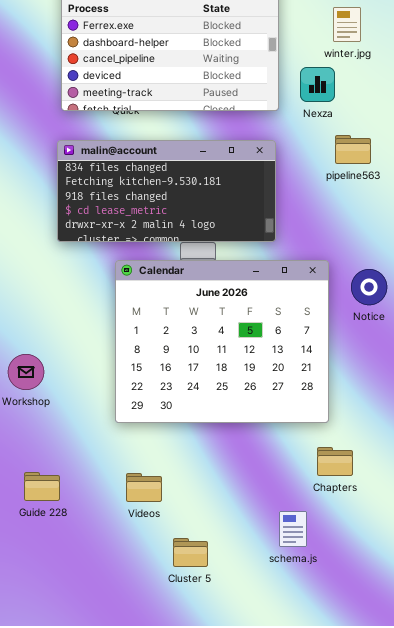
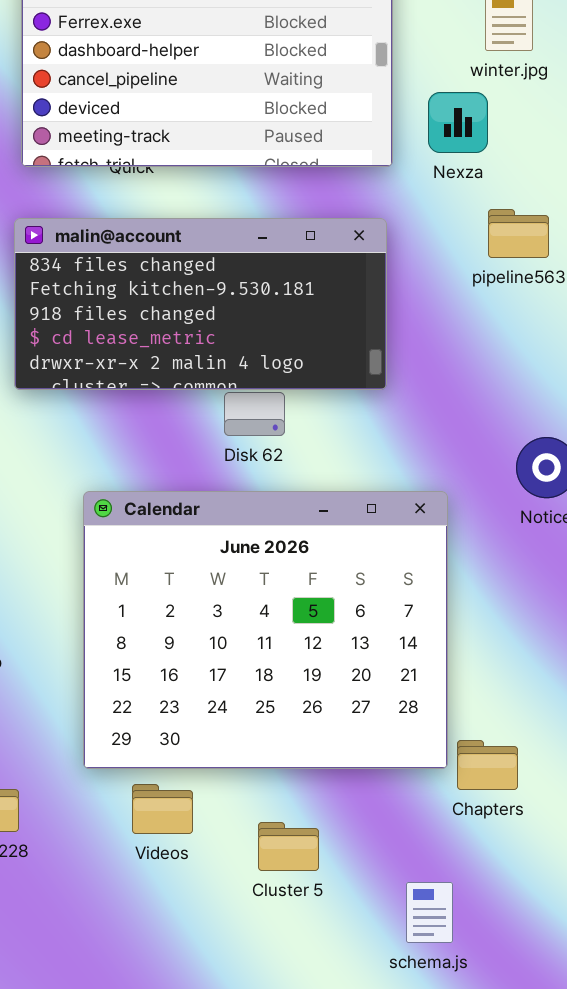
Calendar: [115,260,329,423] -> [83,491,448,769], moved
schema.js: [279,511,307,547] -> [406,882,453,943], moved
Cluster 5: [173,538,208,567] -> [258,822,319,871], moved

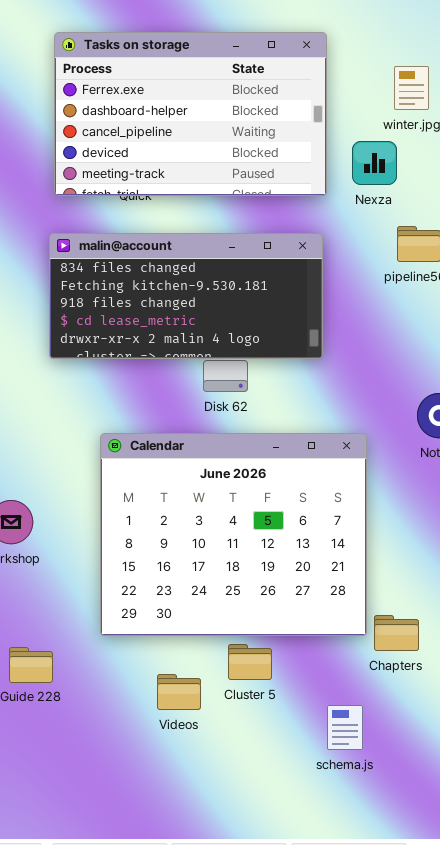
Videos: [132,784,193,834] -> [157,674,201,710], moved
Cluster 5: [258,822,319,871] -> [228,644,272,680], moved
schema.js: [406,882,453,943] -> [327,705,363,750], moved

